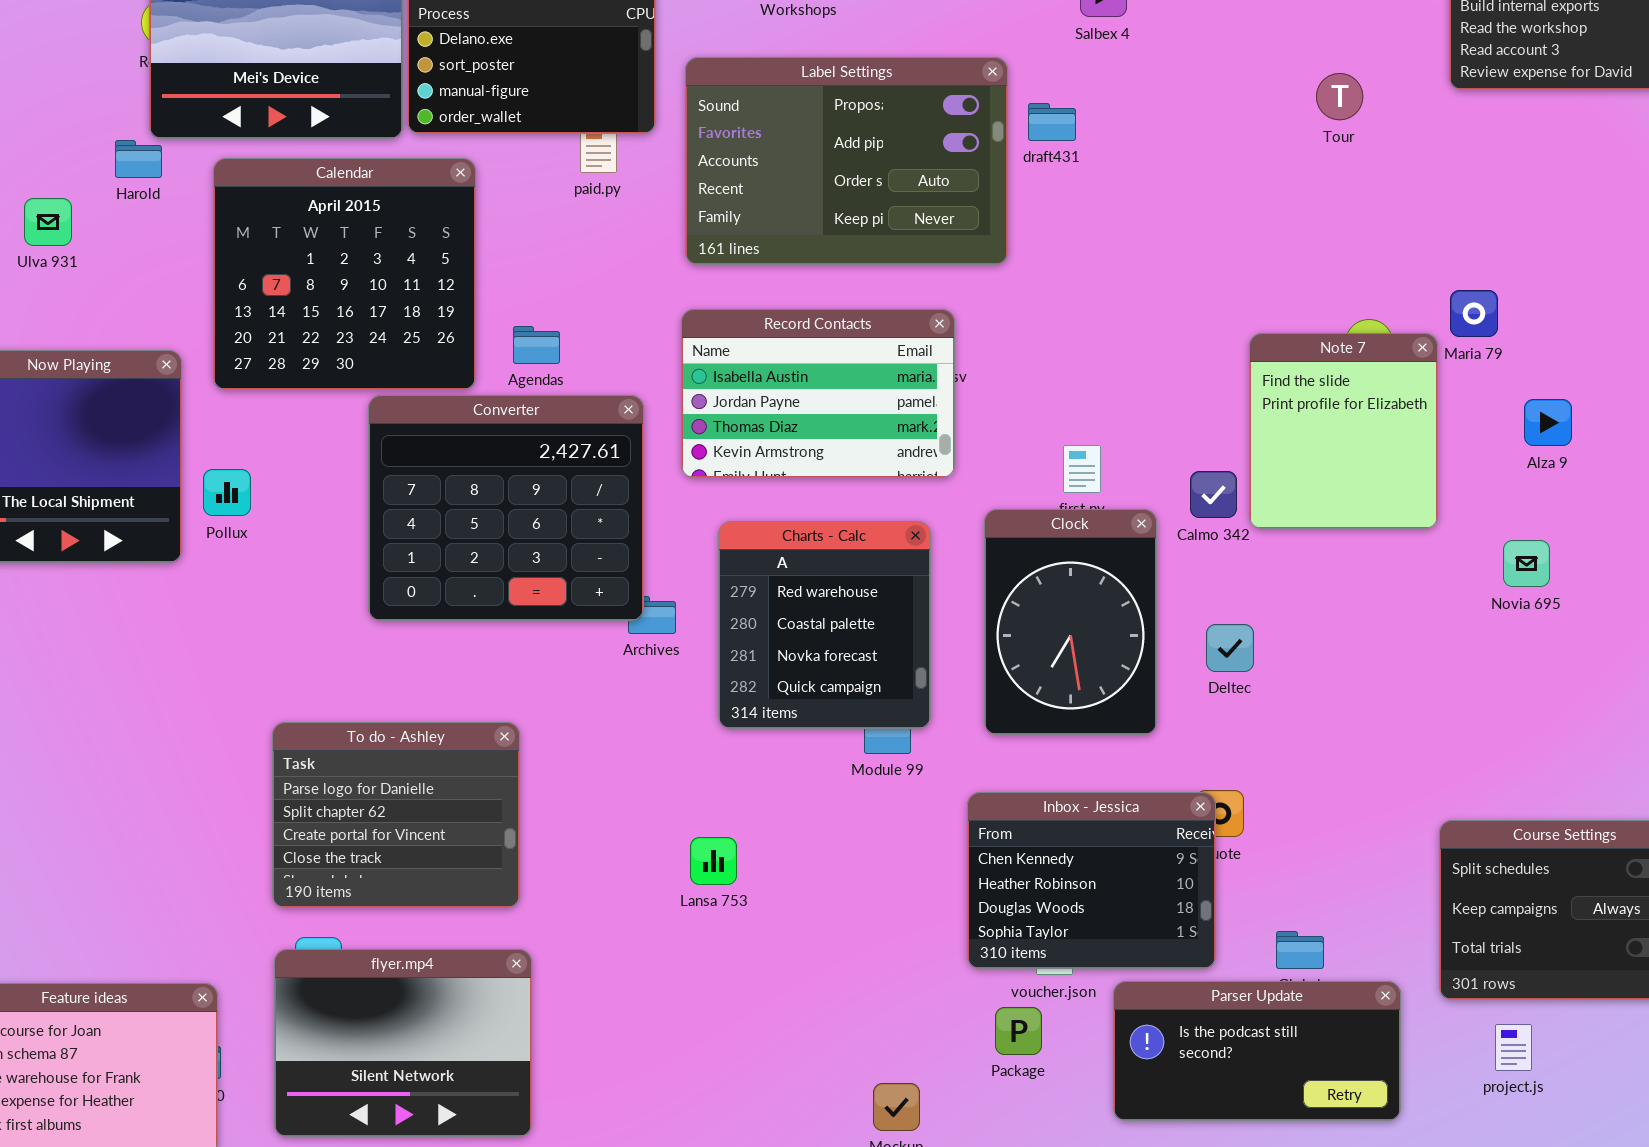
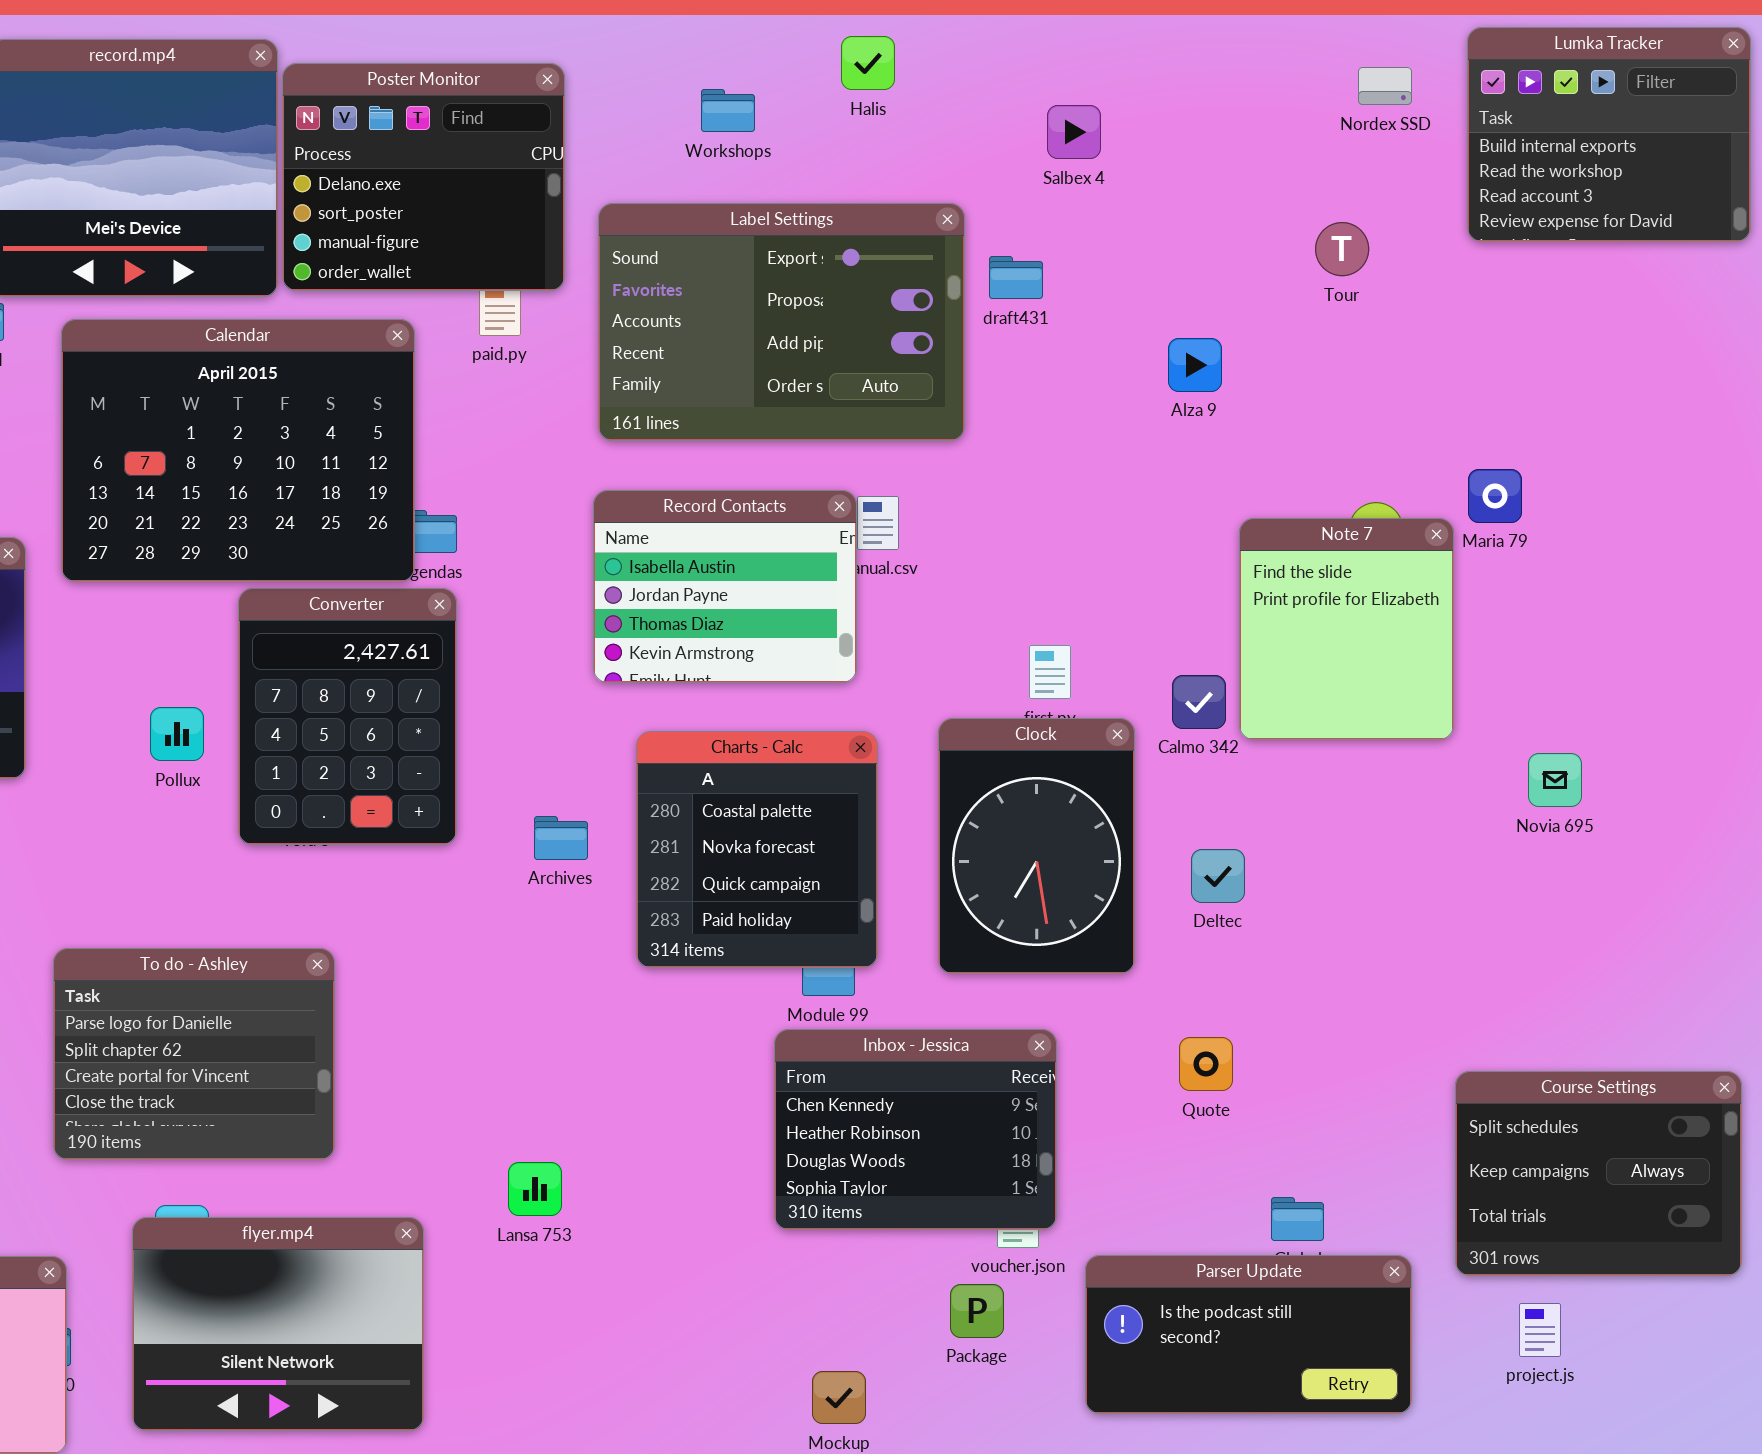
Label Settings: [685,57,1008,265] -> [598,203,965,441], scrolled up 1 row
Calendar: [213,158,476,390] -> [61,319,415,582], resized
Record Contacts: [681,309,955,478] -> [593,490,857,683], resized
Converter: [368,395,644,621] -> [238,588,457,845], resized
Alza 9: [1524,399,1572,446] -> [1168,338,1222,392], moved
Pollux: [203,469,251,516] -> [150,707,204,761], moved
Charts - Calc: [718,521,931,729] -> [636,731,878,968], scrolled down 1 row
To do - Ashley: [272,722,520,908] -> [53,948,335,1160], moved
Inbox - Jessica: [967,792,1216,969] -> [774,1029,1057,1230], moved
Lansa 753: [690,837,737,885] -> [508,1162,562,1216], moved

